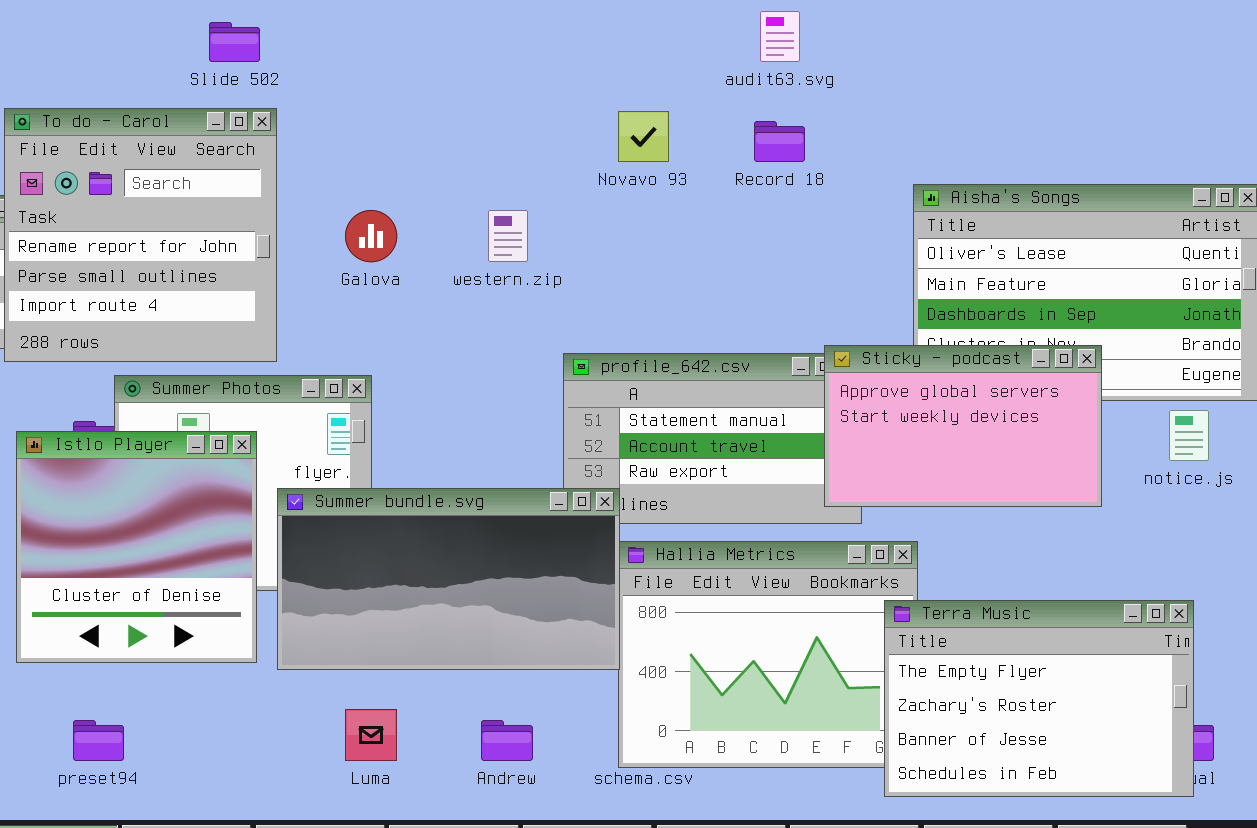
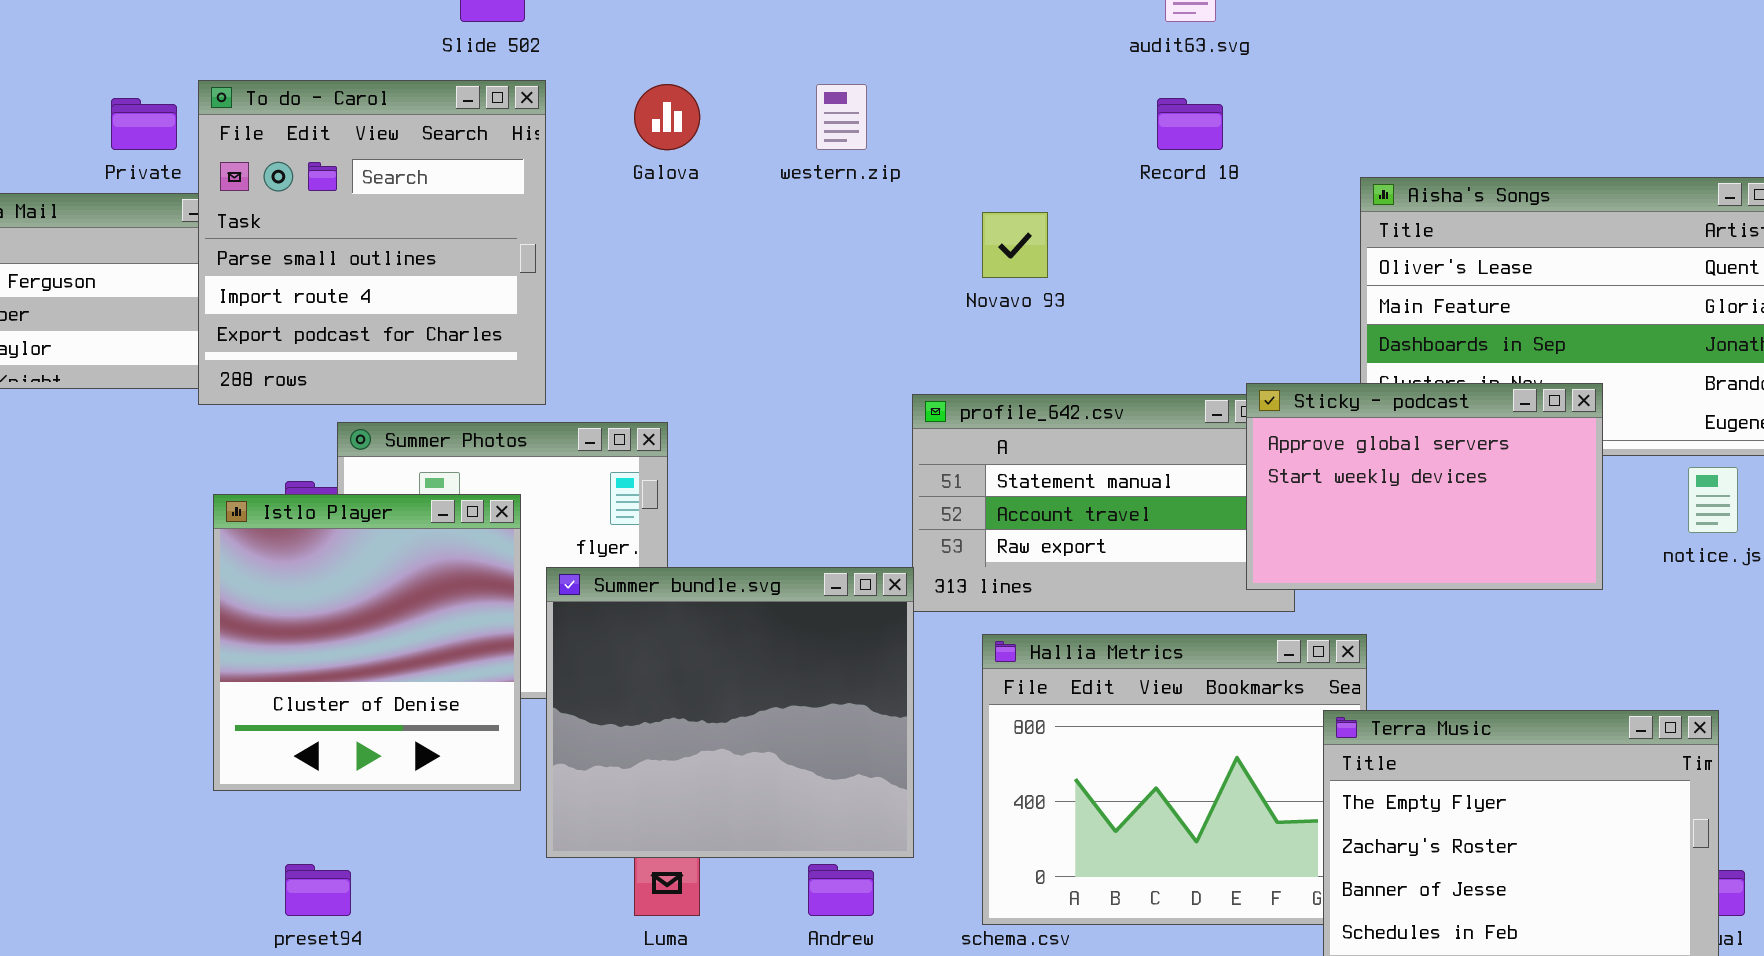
To do - Carol: [4,108,277,362] -> [198,80,546,405], scrolled down 1 row
Novavo 93: [618,111,669,162] -> [982,212,1048,278], moved
Galova: [345,210,397,262] -> [634,84,700,150], moved
western.zip: [488,210,528,262] -> [816,84,867,150], moved
Summer bundle.svg: [277,488,620,670] -> [546,567,914,858], resized

